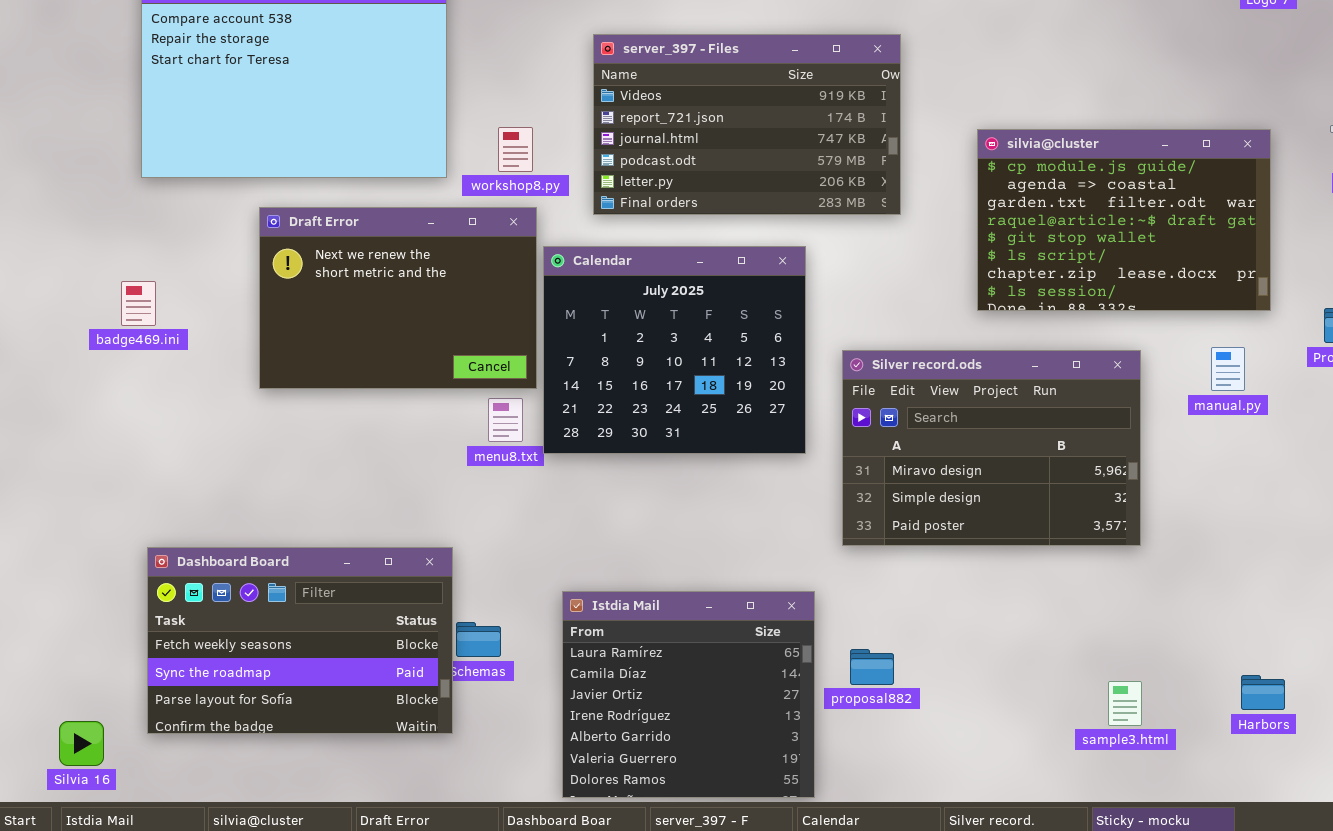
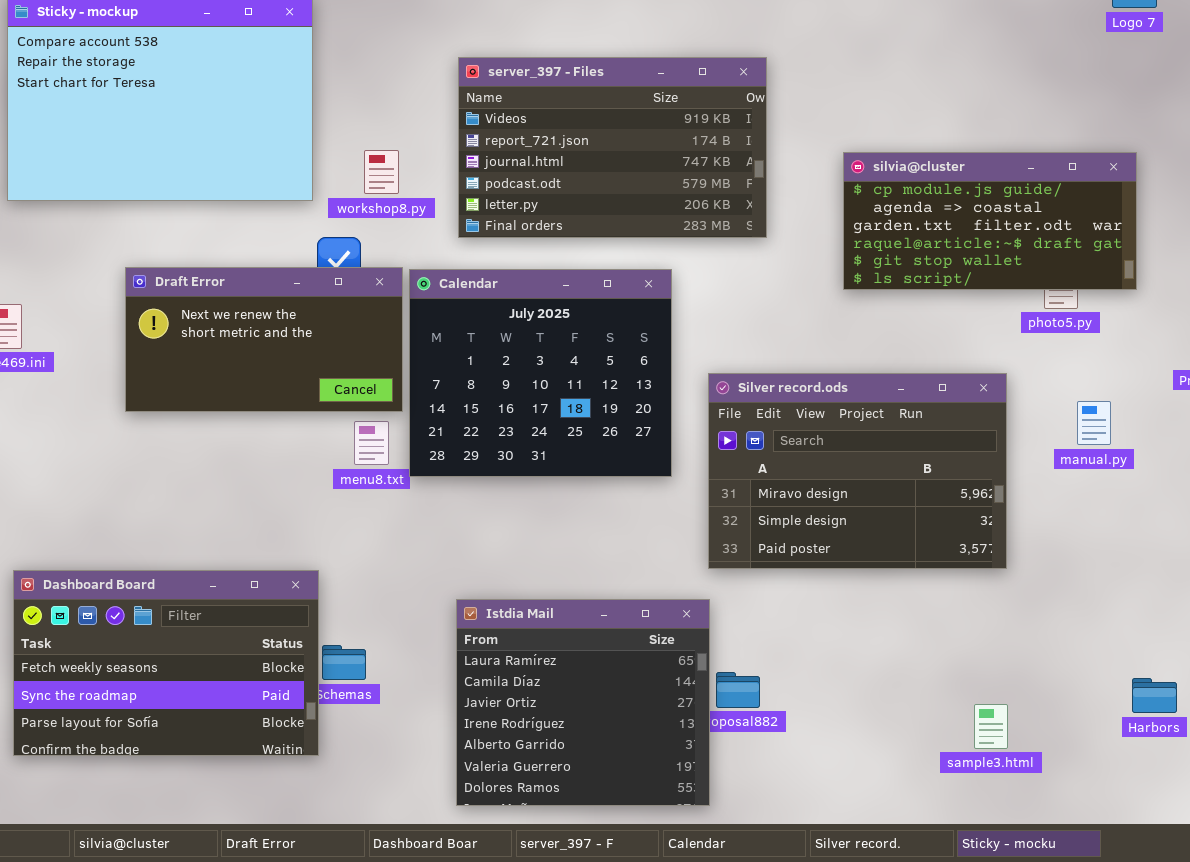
silvia@cluster: [977,129,1271,311] -> [843,152,1137,290], resized
Draft Error: [259,207,537,389] -> [125,267,403,412], resized
manual.py: [1211,347,1245,391] -> [1077,401,1111,445], moved
Istdia Mail: [562,591,815,798] -> [456,599,710,806], moved
Harbors: [1241,675,1285,710] -> [1132,678,1177,713], moved

